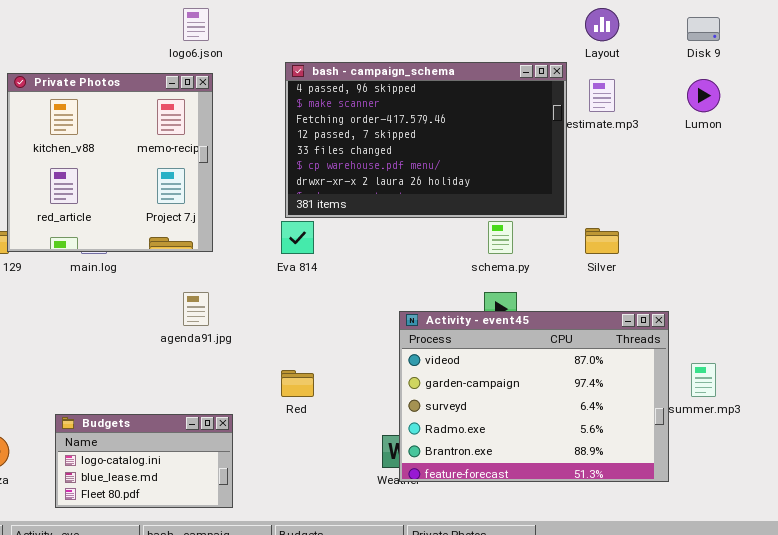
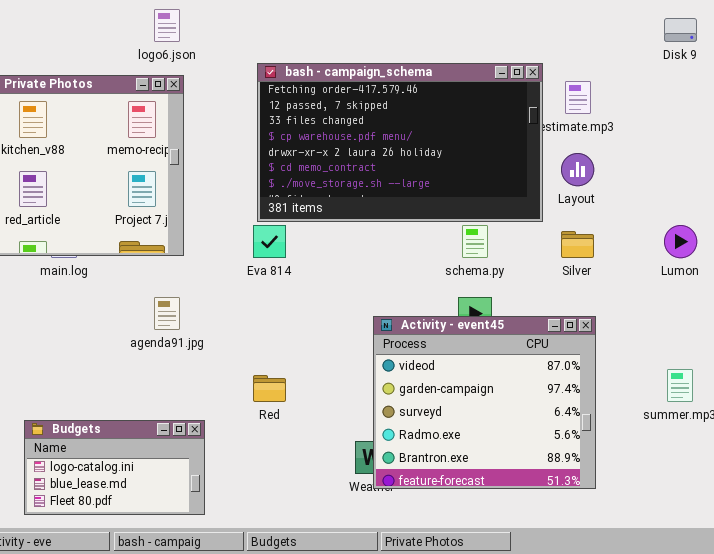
Layout: [585,8,619,41] -> [561,153,594,186], moved
bash - campaign_schema: [285,62,567,218] -> [257,63,543,222], scrolled down 2 rows
Lumon: [687,79,720,112] -> [664,225,697,258], moved
Activity - event45: [399,311,669,482] -> [373,316,596,489], resized

